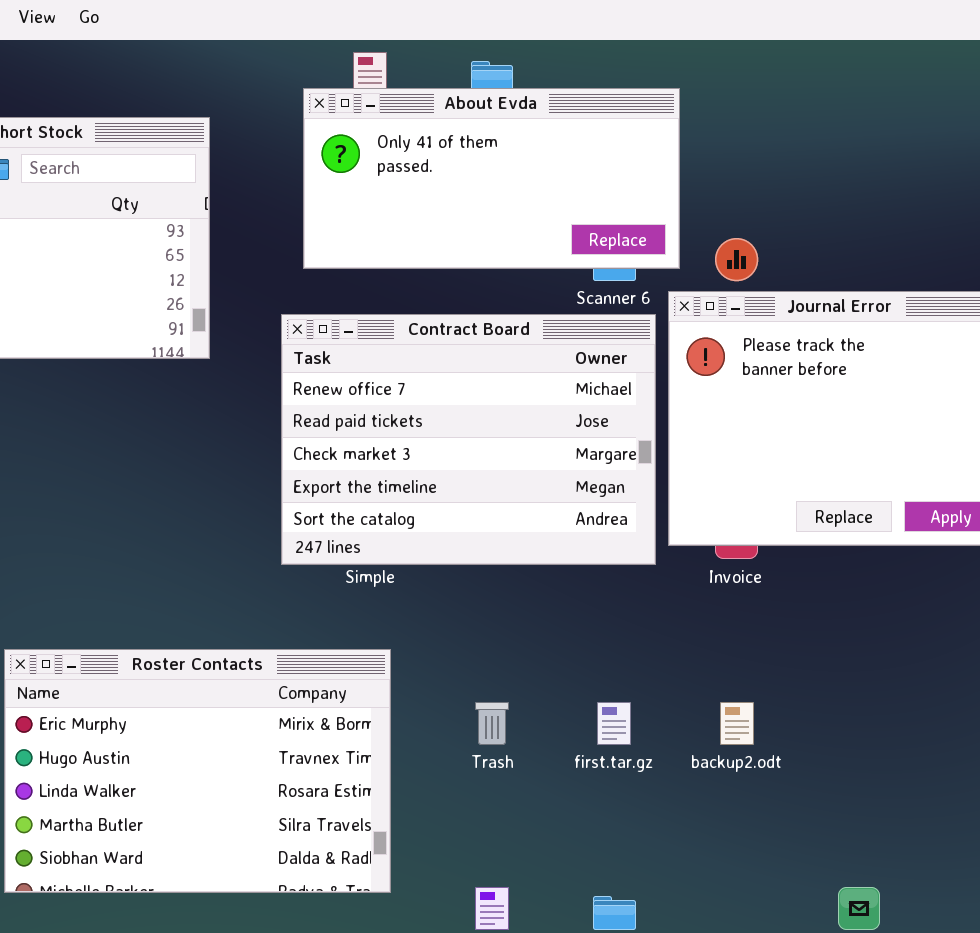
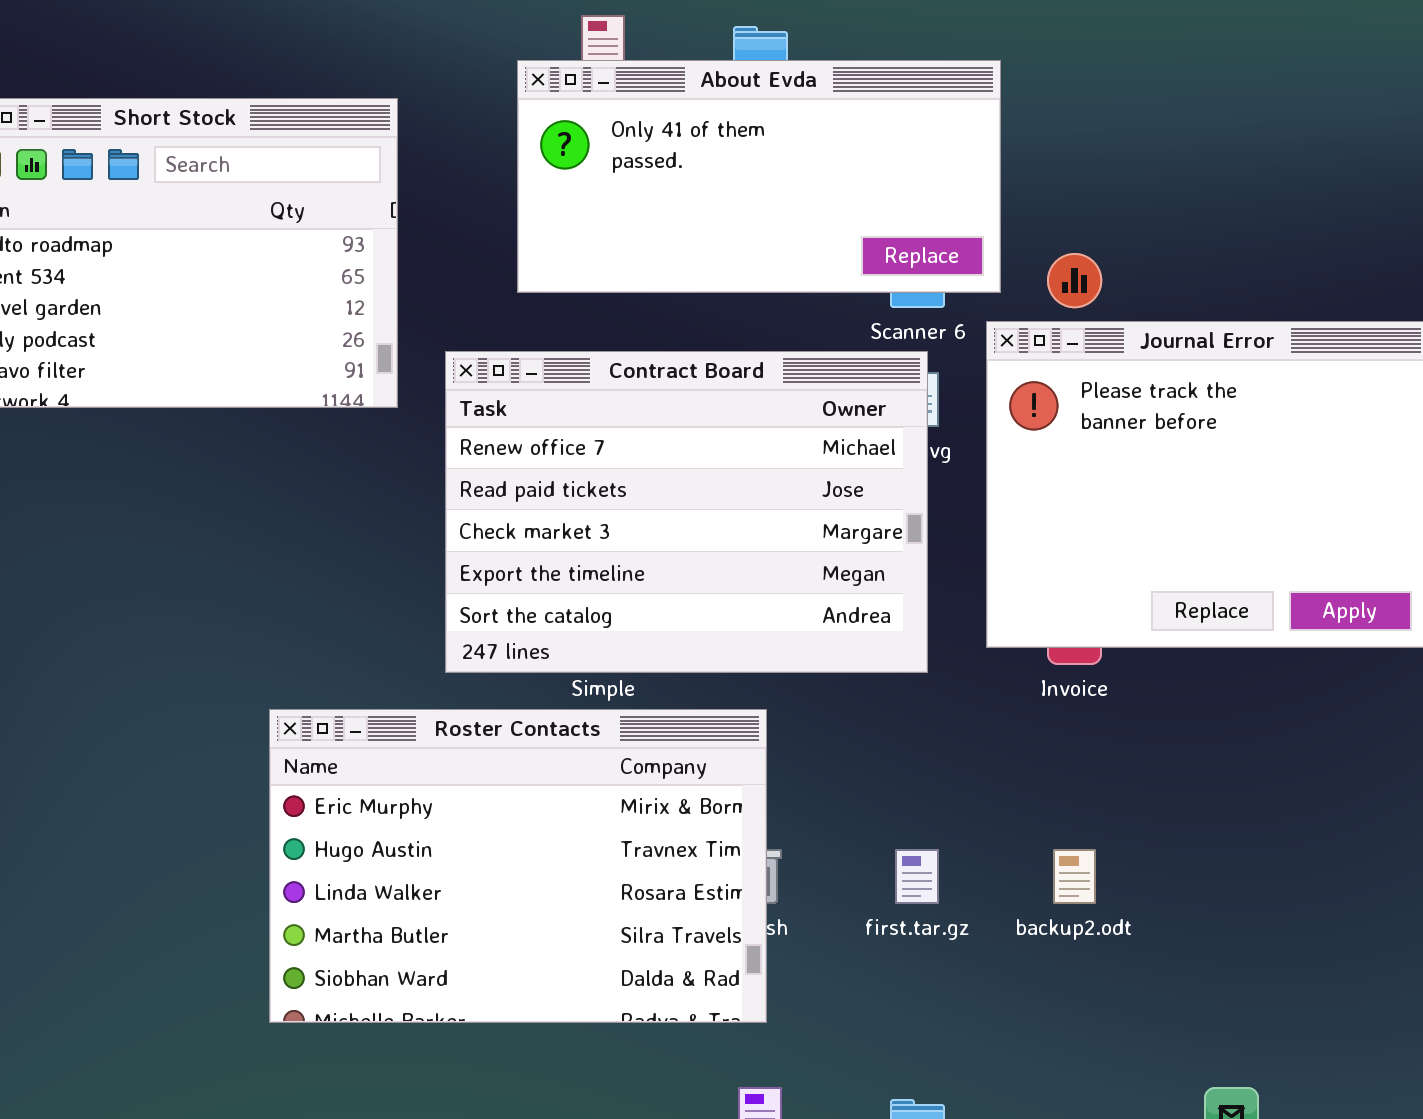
Contract Board: [281,314,656,565] -> [445,351,928,673], moved
Roster Contacts: [4,649,391,893] -> [269,709,767,1023], moved

